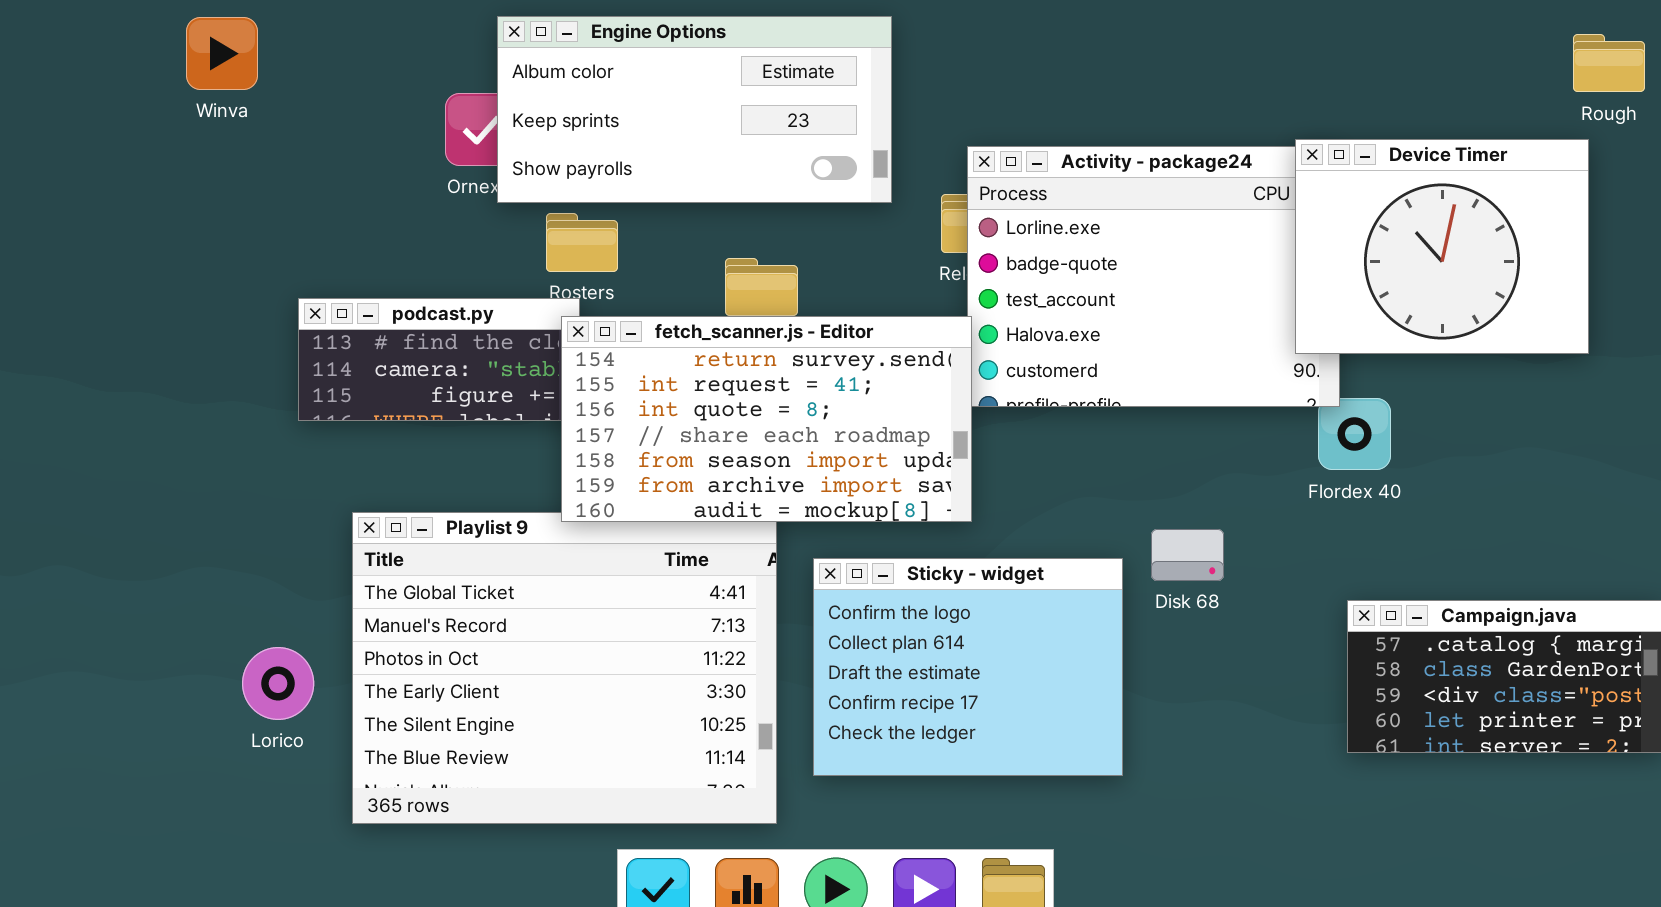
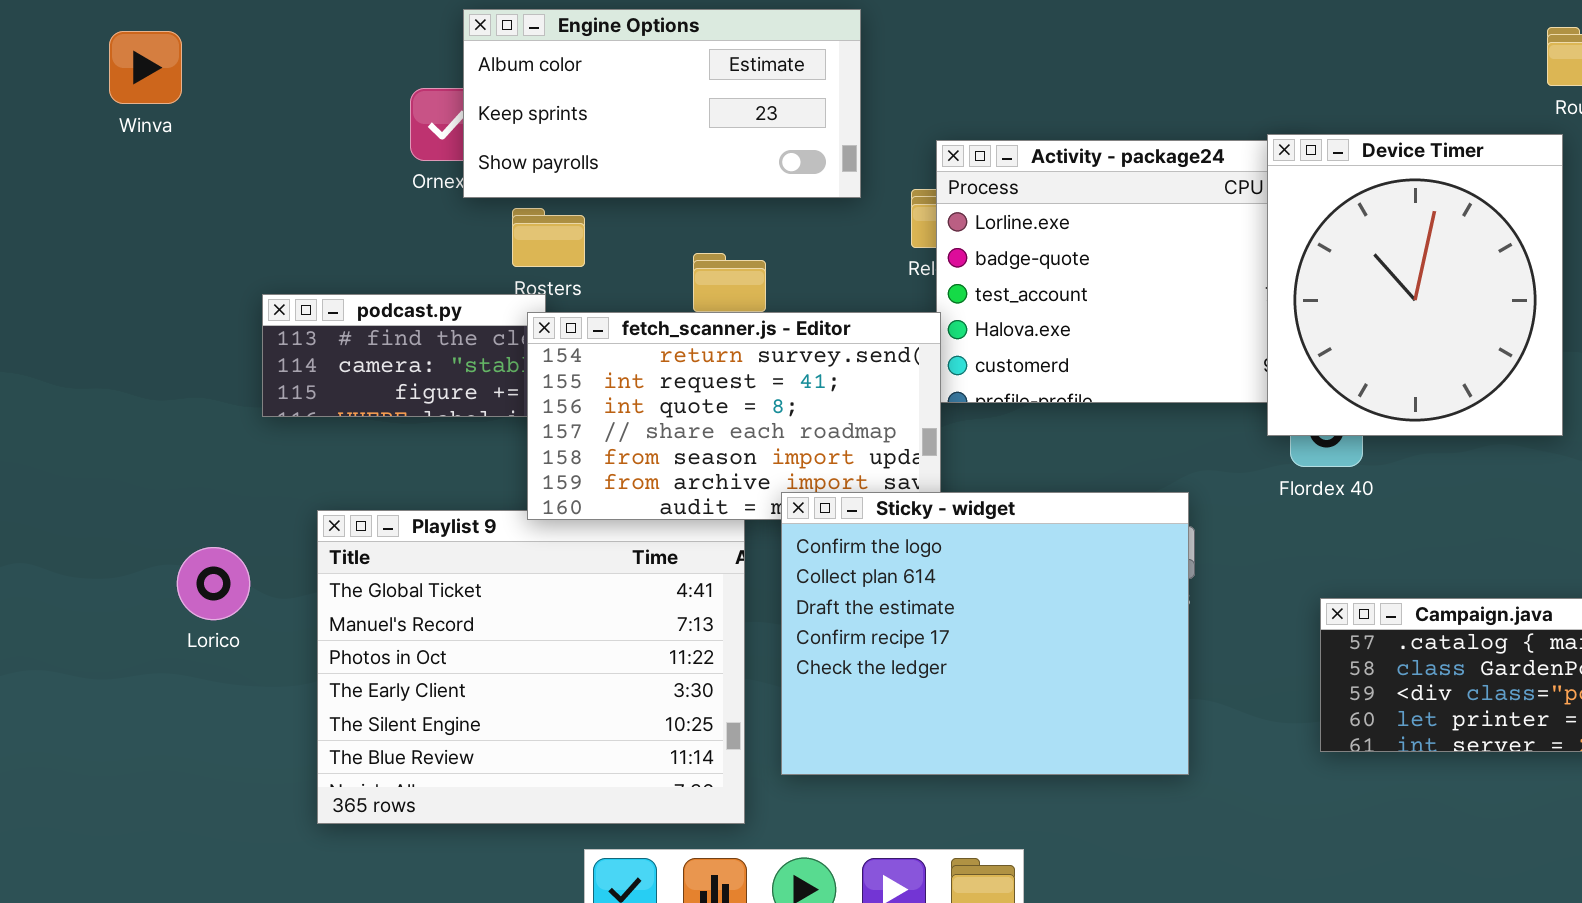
Winva: [186,17,258,90] -> [109,31,182,104], moved
Device Timer: [1295,139,1589,354] -> [1267,134,1563,436], resized
Sticky - widget: [813,558,1123,776] -> [781,492,1189,775], resized
Lorico: [242,647,314,720] -> [177,547,250,620], moved

